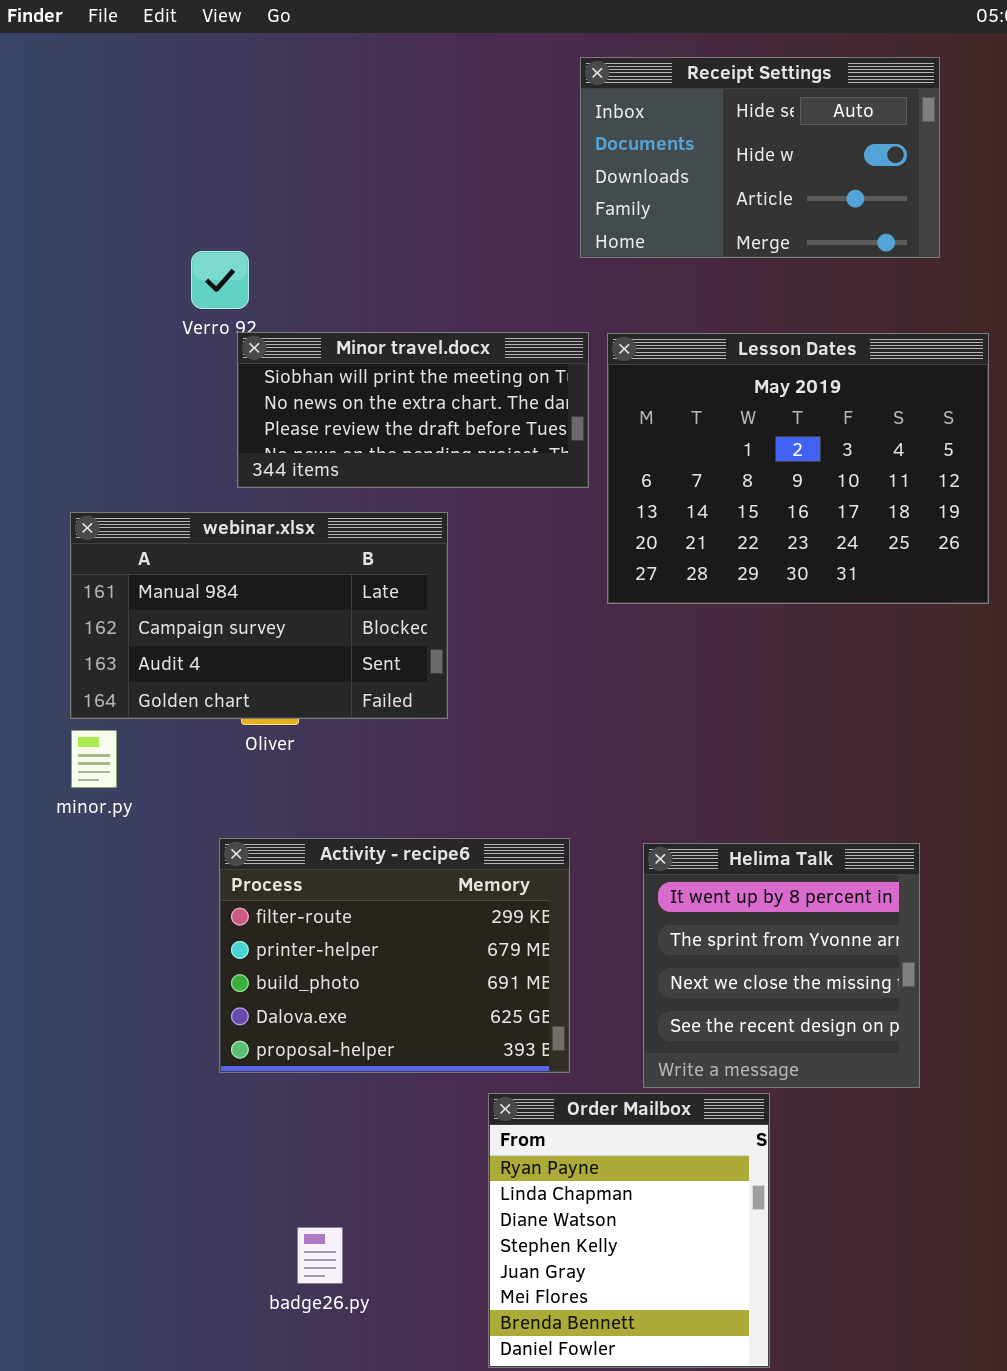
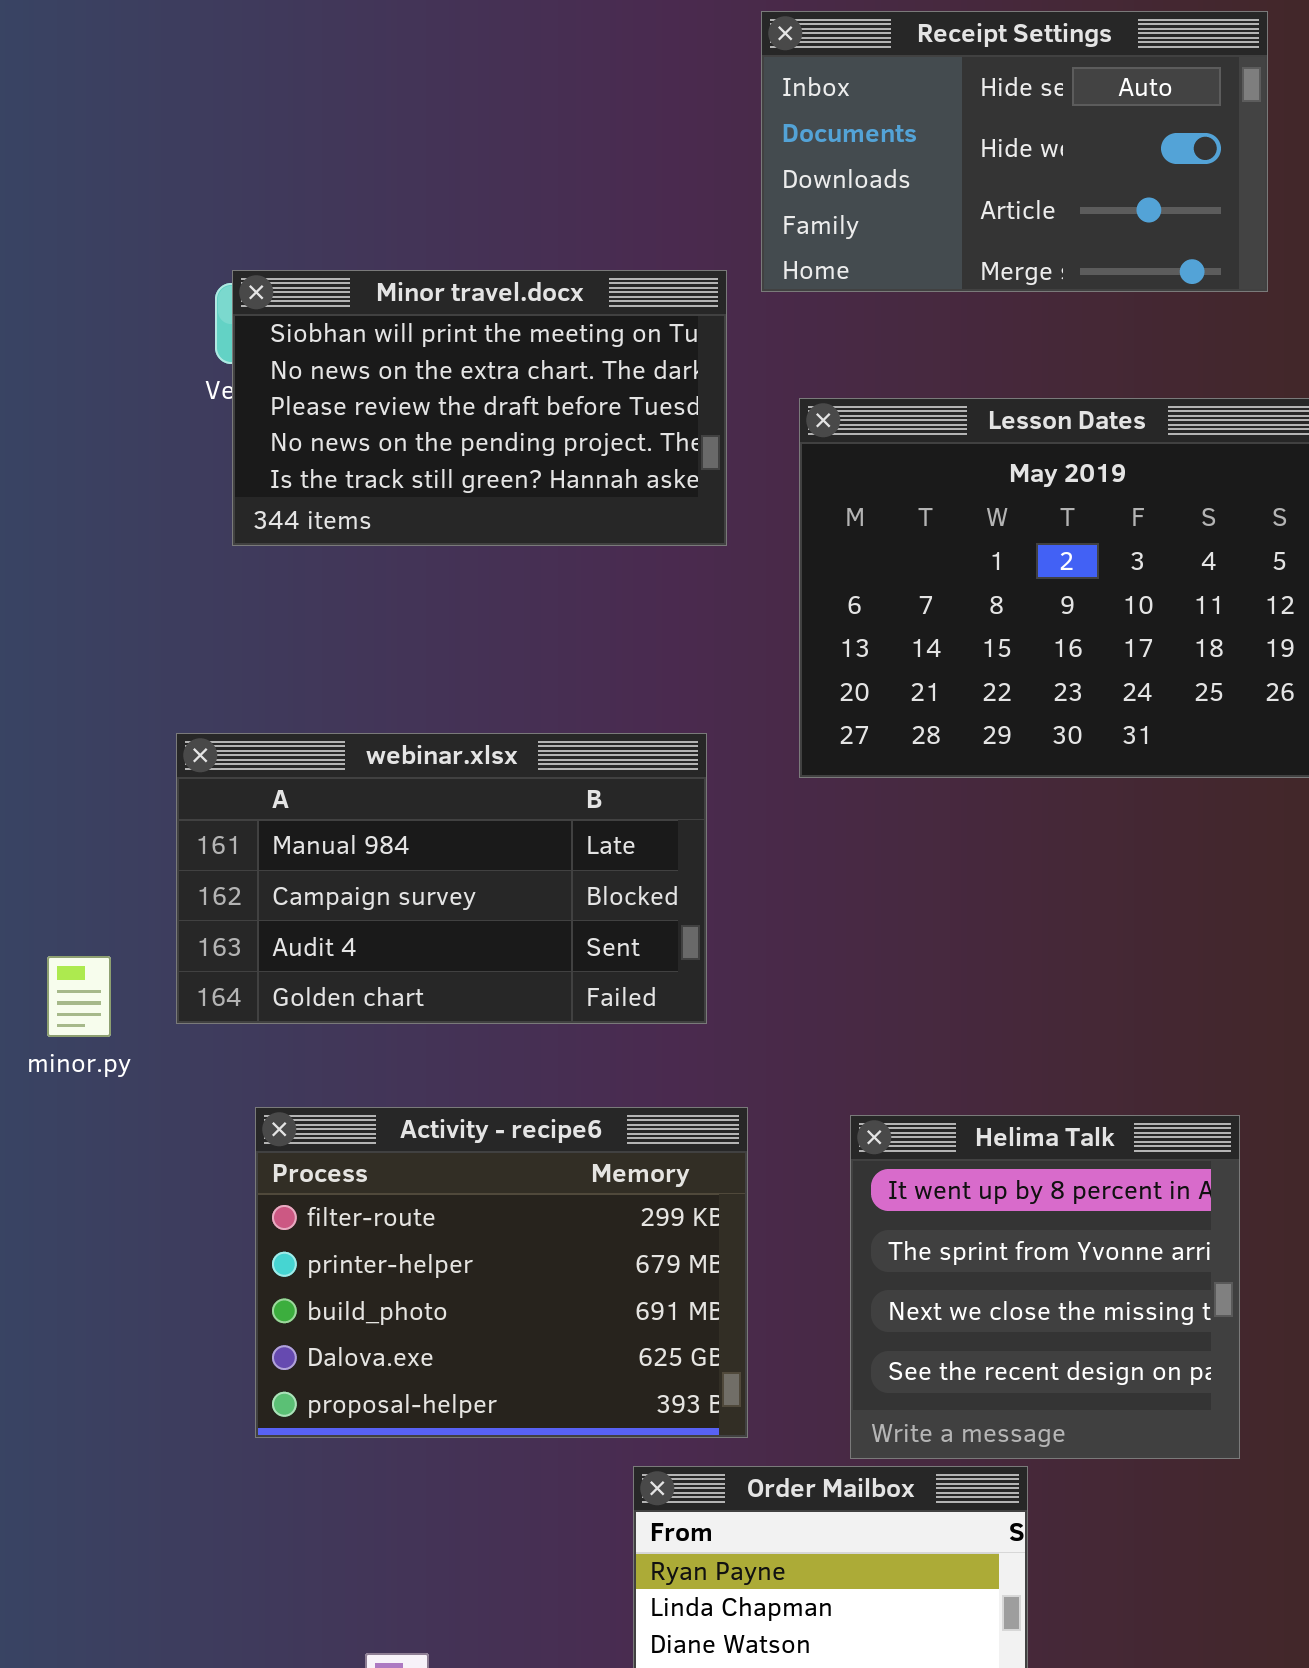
Minor travel.docx: [237,332,589,488] -> [232,270,727,546], moved, resized
webinar.xlsx: [70,512,448,719] -> [176,733,707,1024], moved

